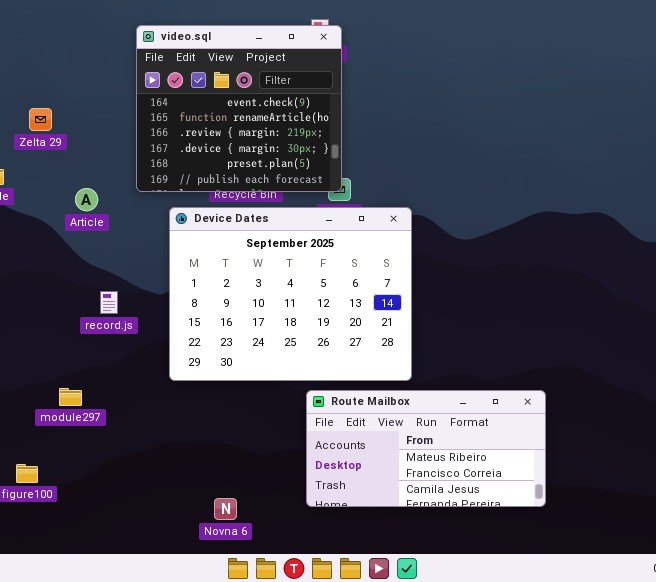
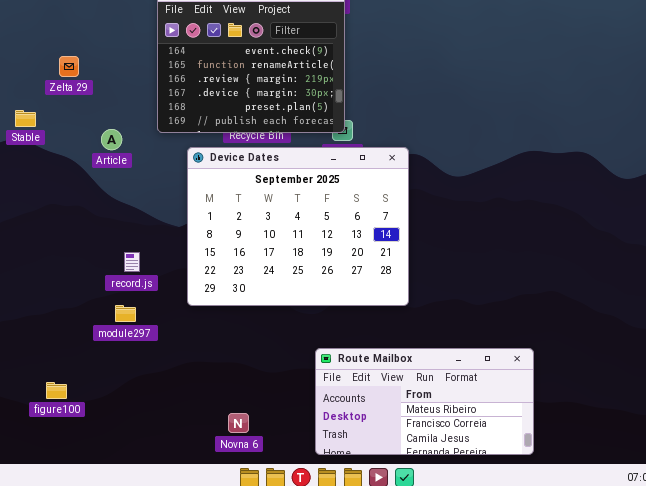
record.js: [100,291,118,314] -> [124,252,140,272], moved
module297: [59,388,82,406] -> [115,305,136,322], moved
Route Mailbox: [306,390,546,507] -> [315,348,534,455], moved

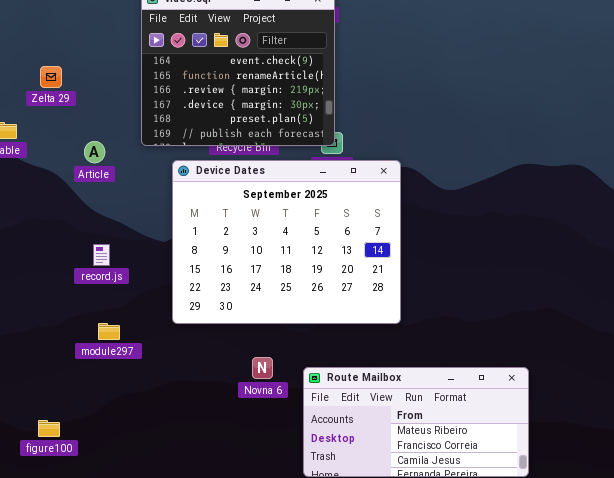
record.js: [124,252,140,272] -> [93,244,110,266], moved
figure100: [46,382,67,399] -> [38,420,60,437], moved
Novna 6: [228,413,249,433] -> [252,357,273,379], moved

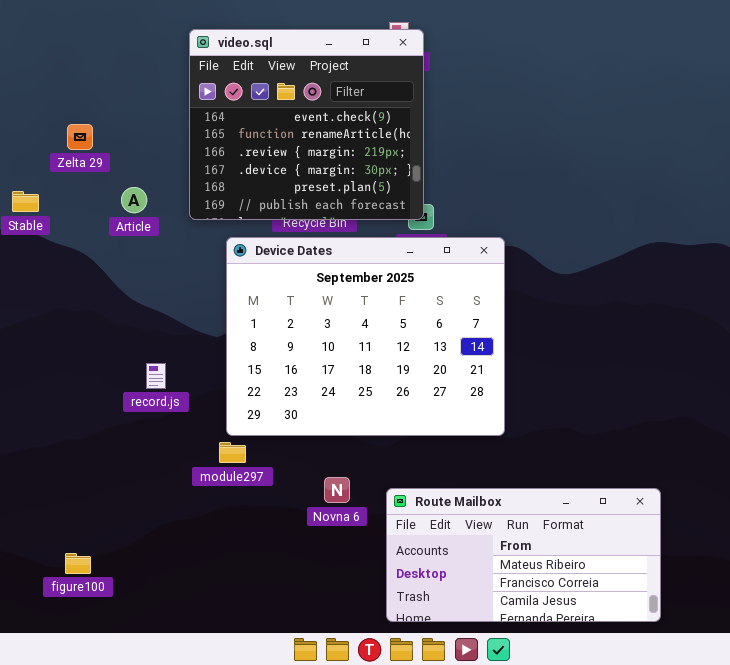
Article: [84,141,105,163] -> [121,187,147,213], moved
record.js: [93,244,110,266] -> [146,363,166,389], moved
module297: [98,323,120,340] -> [219,442,246,463], moved

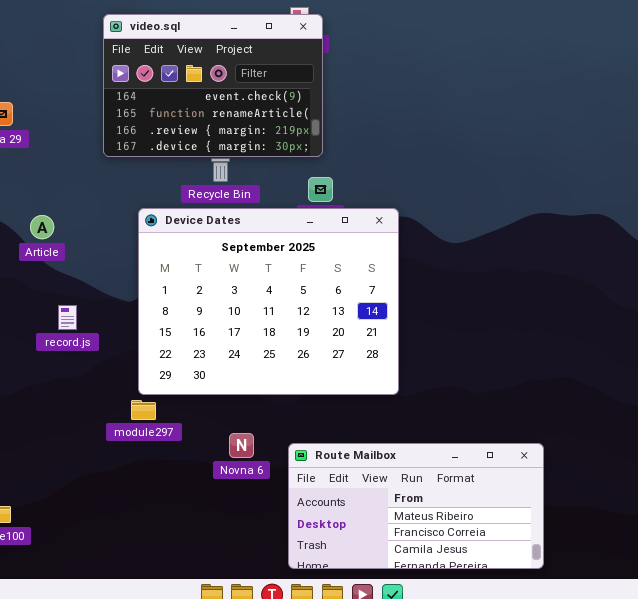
video.sql: [189,29,424,220] -> [103,14,323,157], resized
Article: [121,187,147,213] -> [30,215,54,239], moved
record.js: [146,363,166,389] -> [58,305,77,330], moved

